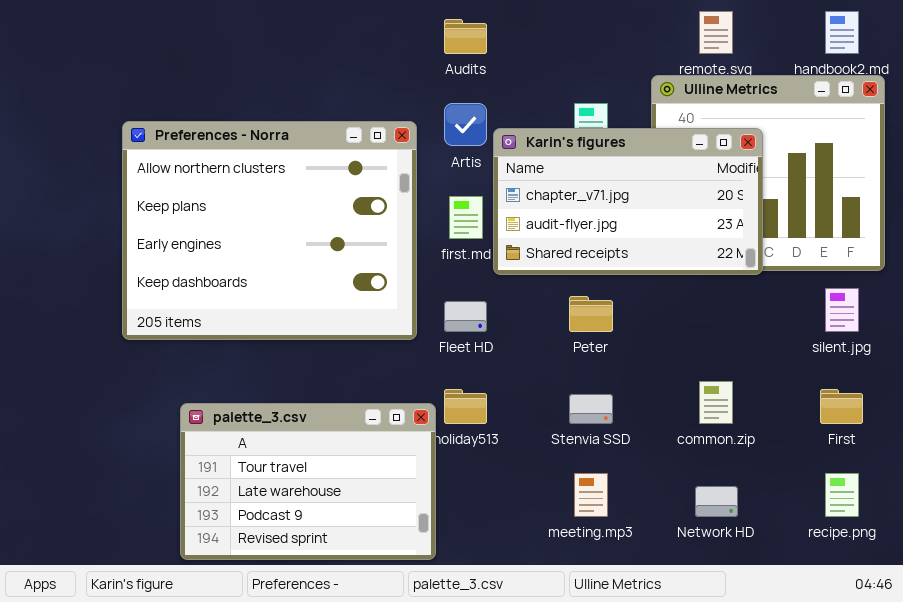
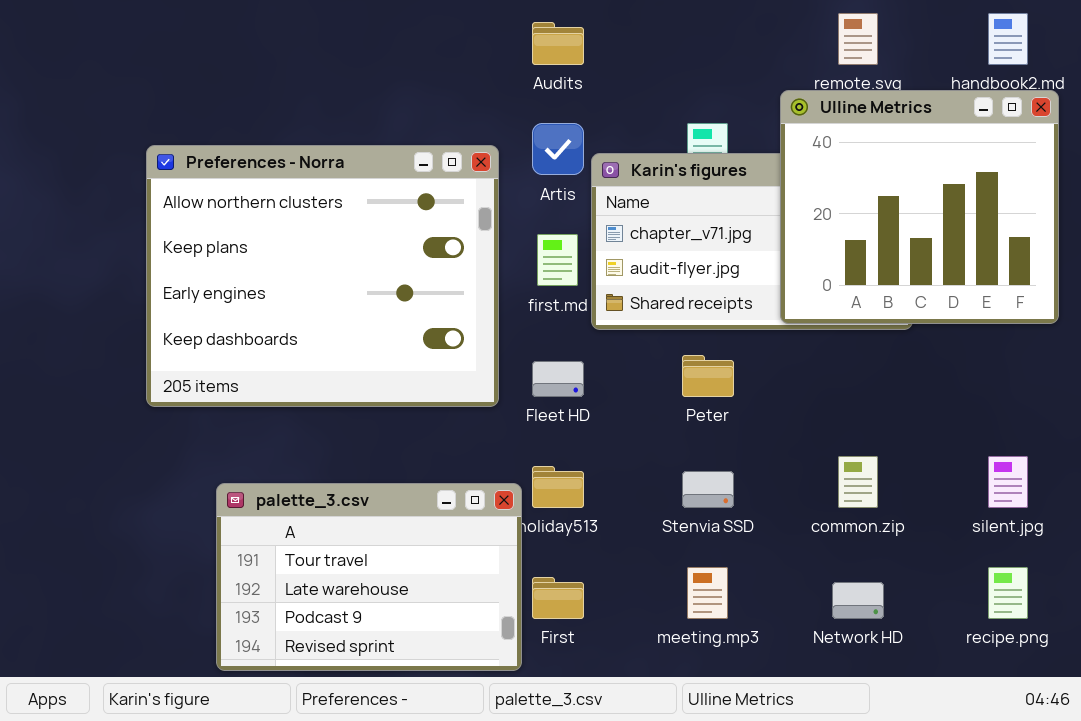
Ulline Metrics: [651,75,885,271] -> [780,90,1059,324], raised
silent.jpg: [825,288,859,332] -> [988,456,1028,508], moved
First: [820,389,863,424] -> [532,577,584,619], moved

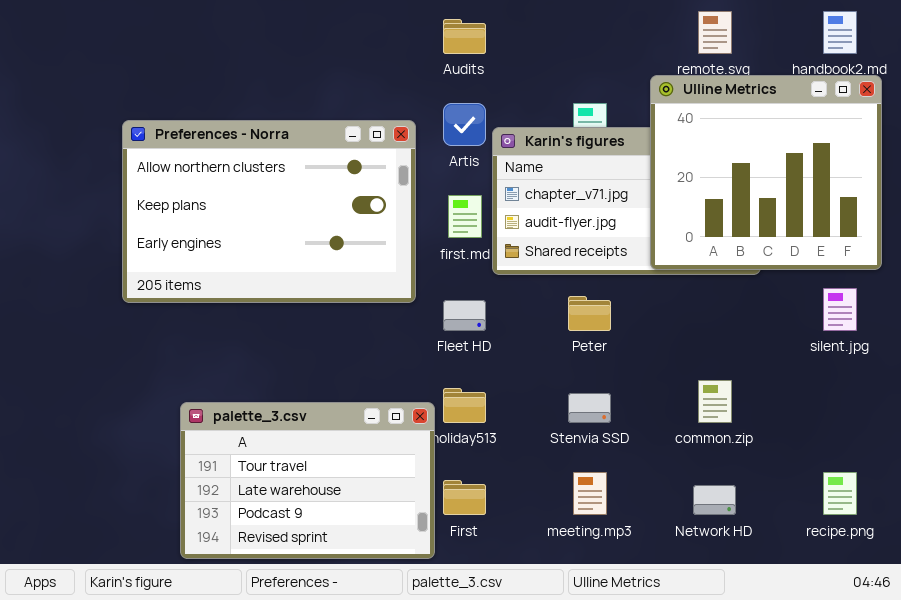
Preferences - Norra: [146,145,499,407] -> [122,120,416,303], resized
silent.jpg: [988,456,1028,508] -> [823,288,857,331], moved

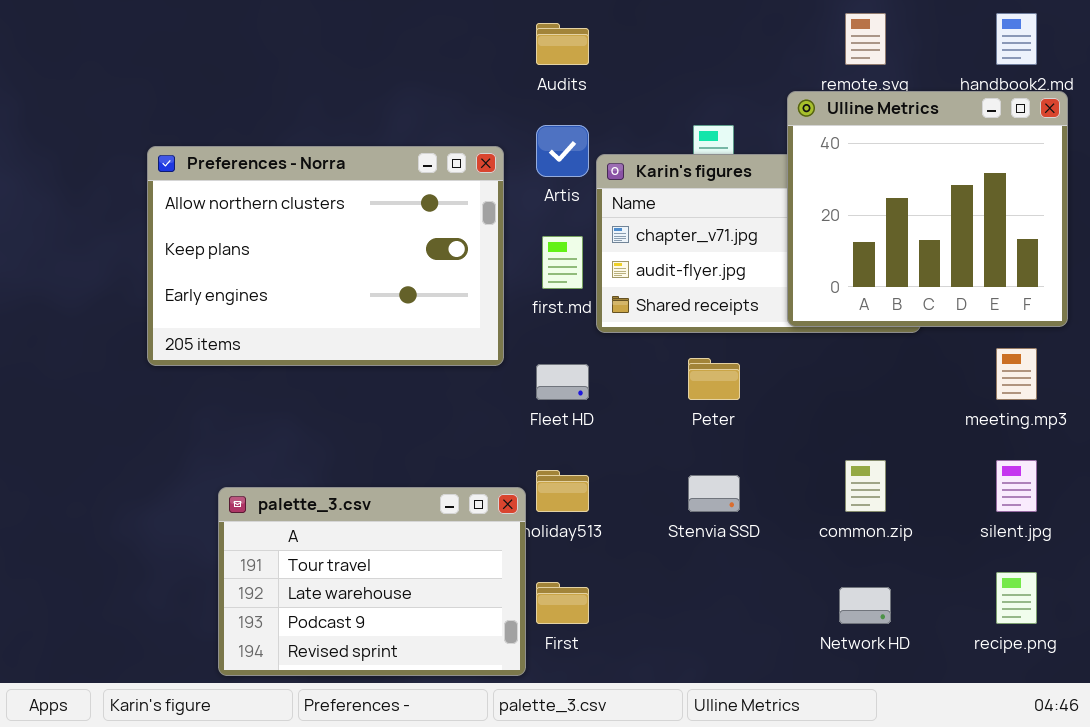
silent.jpg: [823,288,857,331] -> [996,460,1037,512], moved
meeting.mp3: [573,472,607,515] -> [996,348,1037,400], moved

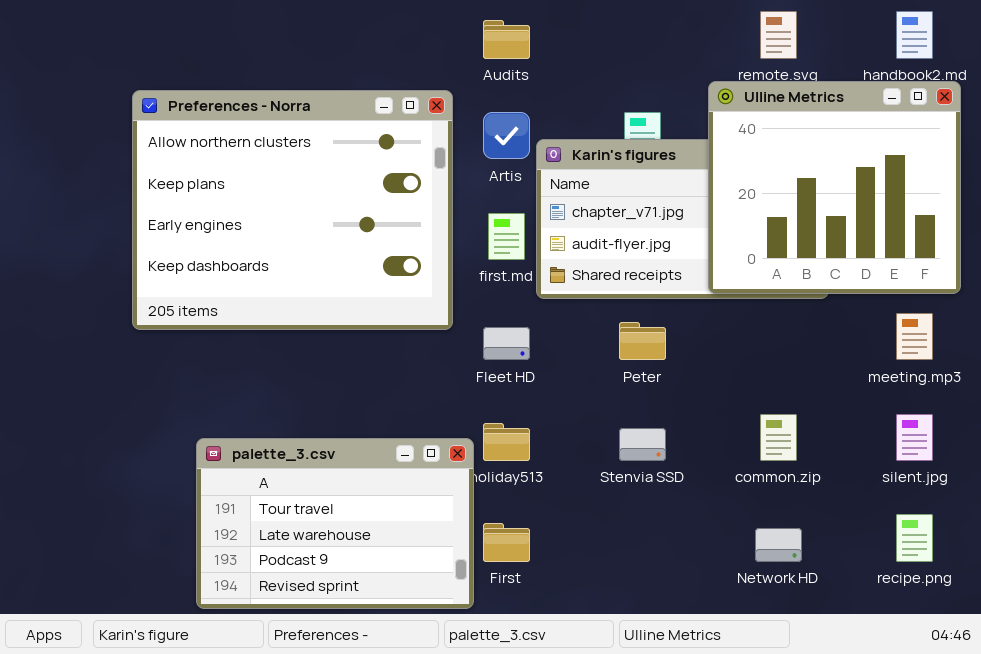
Preferences - Norra: [147,146,504,366] -> [132,90,453,330], resized

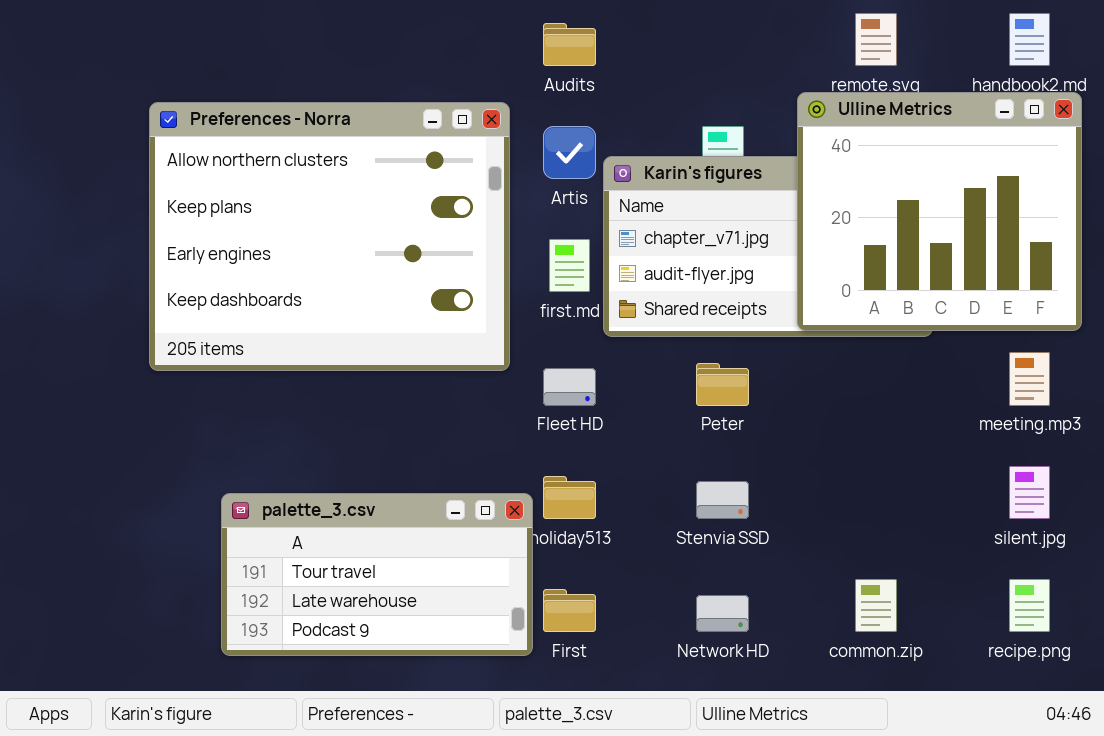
common.zip: [760,414,797,461] -> [855,579,897,632], moved
palette_3.csv: [196,438,474,609] -> [221,493,533,656], resized
Network HD: [755,528,802,562] -> [696,595,749,632], moved

